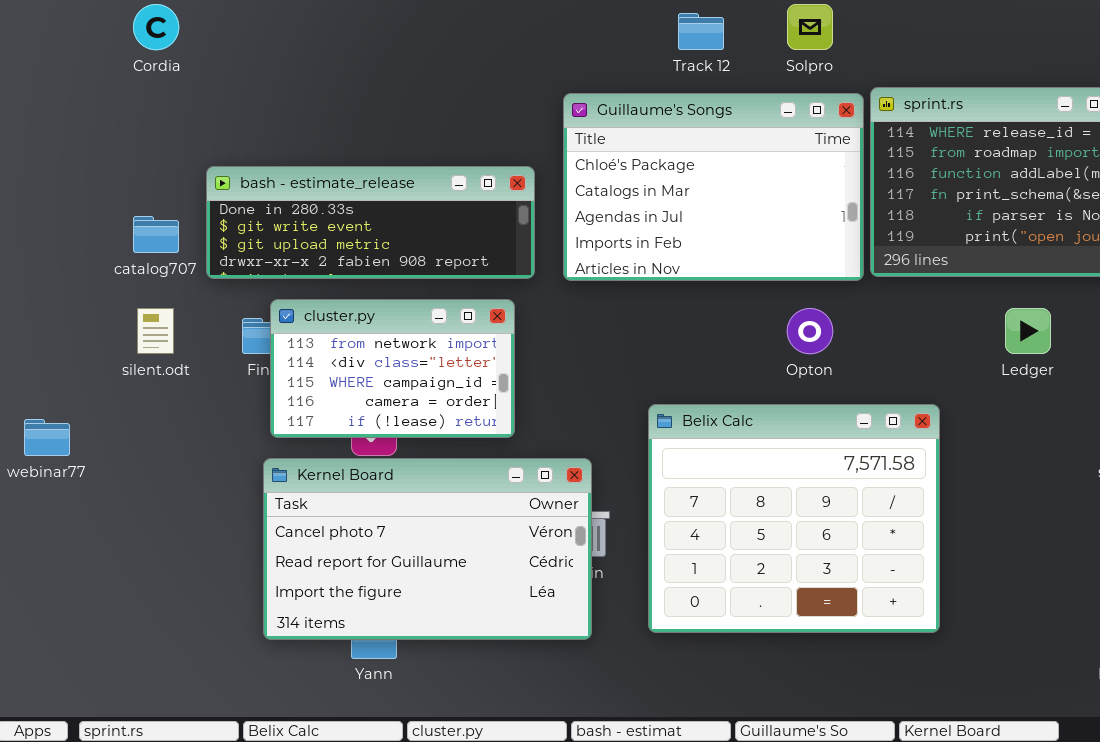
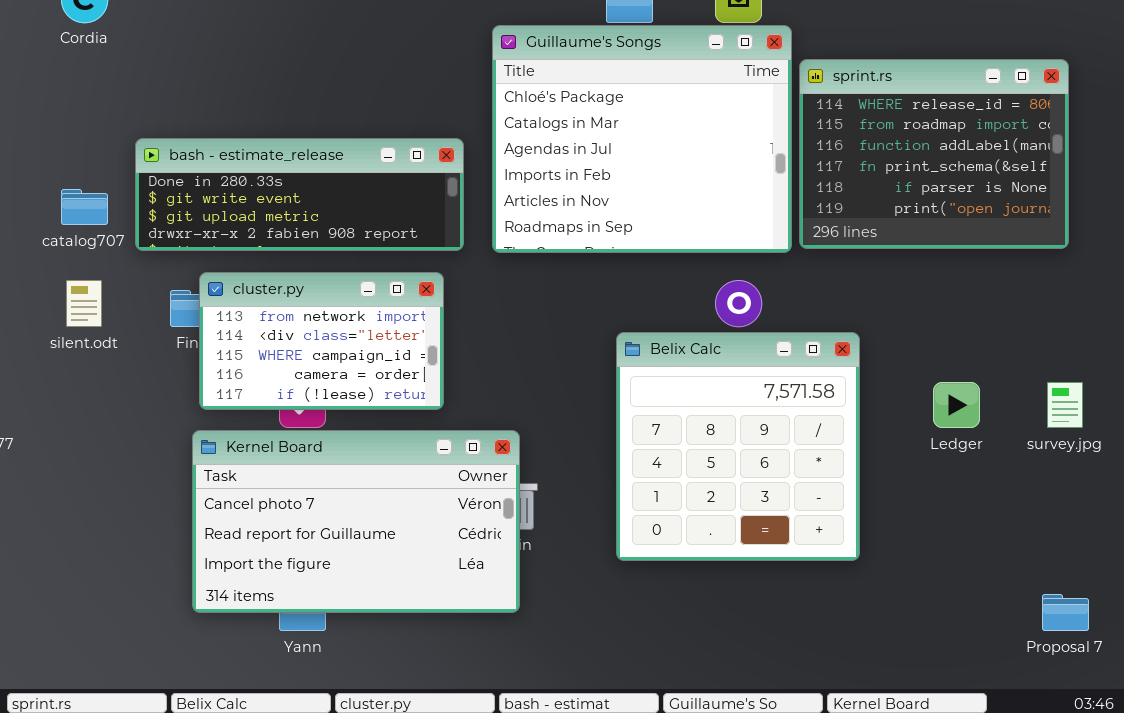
Guillaume's Songs: [563,93,864,281] -> [492,25,792,253], resized
Ledger: [1005,308,1051,354] -> [933,382,980,428], moved
Belix Calc: [648,404,940,633] -> [616,332,860,561], moved, resized

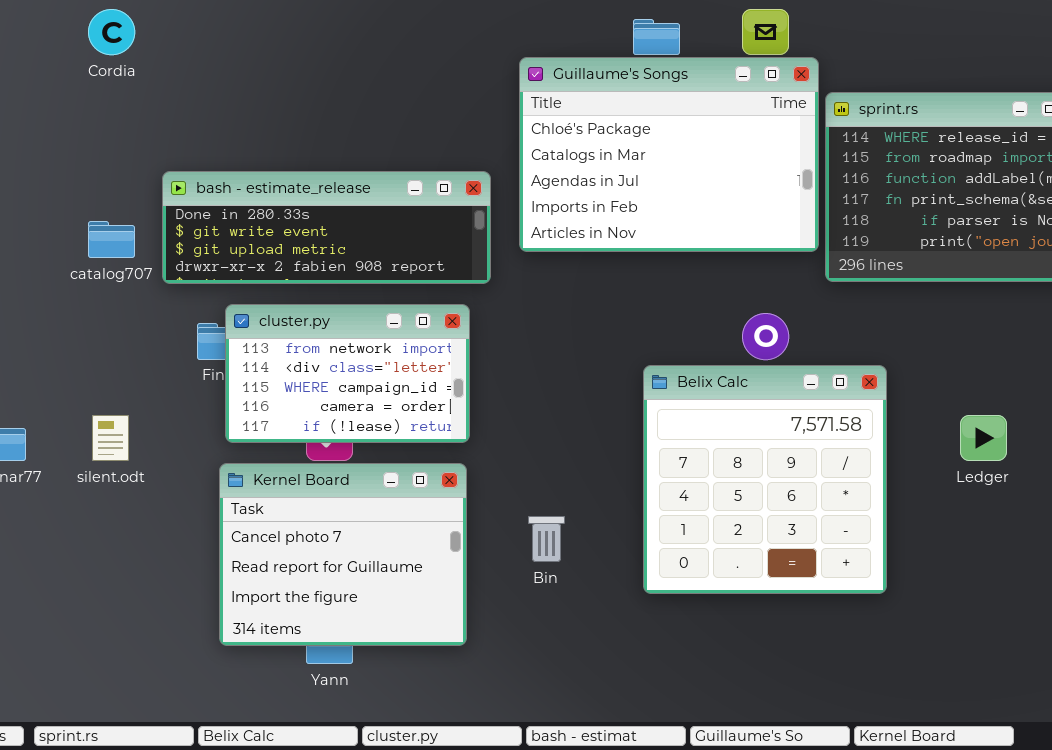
Guillaume's Songs: [492,25,792,253] -> [519,57,819,252], resized
silent.odt: [66,280,102,327] -> [92,415,129,461], moved
Kernel Board: [192,430,520,613] -> [219,463,467,646], resized

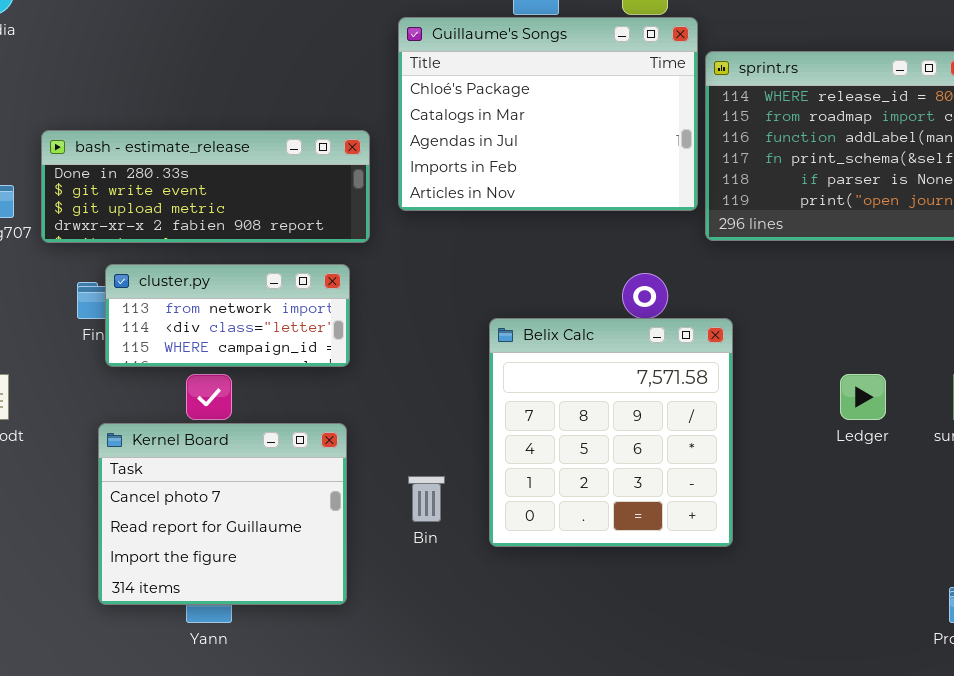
cluster.py: [225,304,470,443] -> [105,264,350,367], resized
Belix Calc: [643,365,887,594] -> [489,318,733,547], moved

